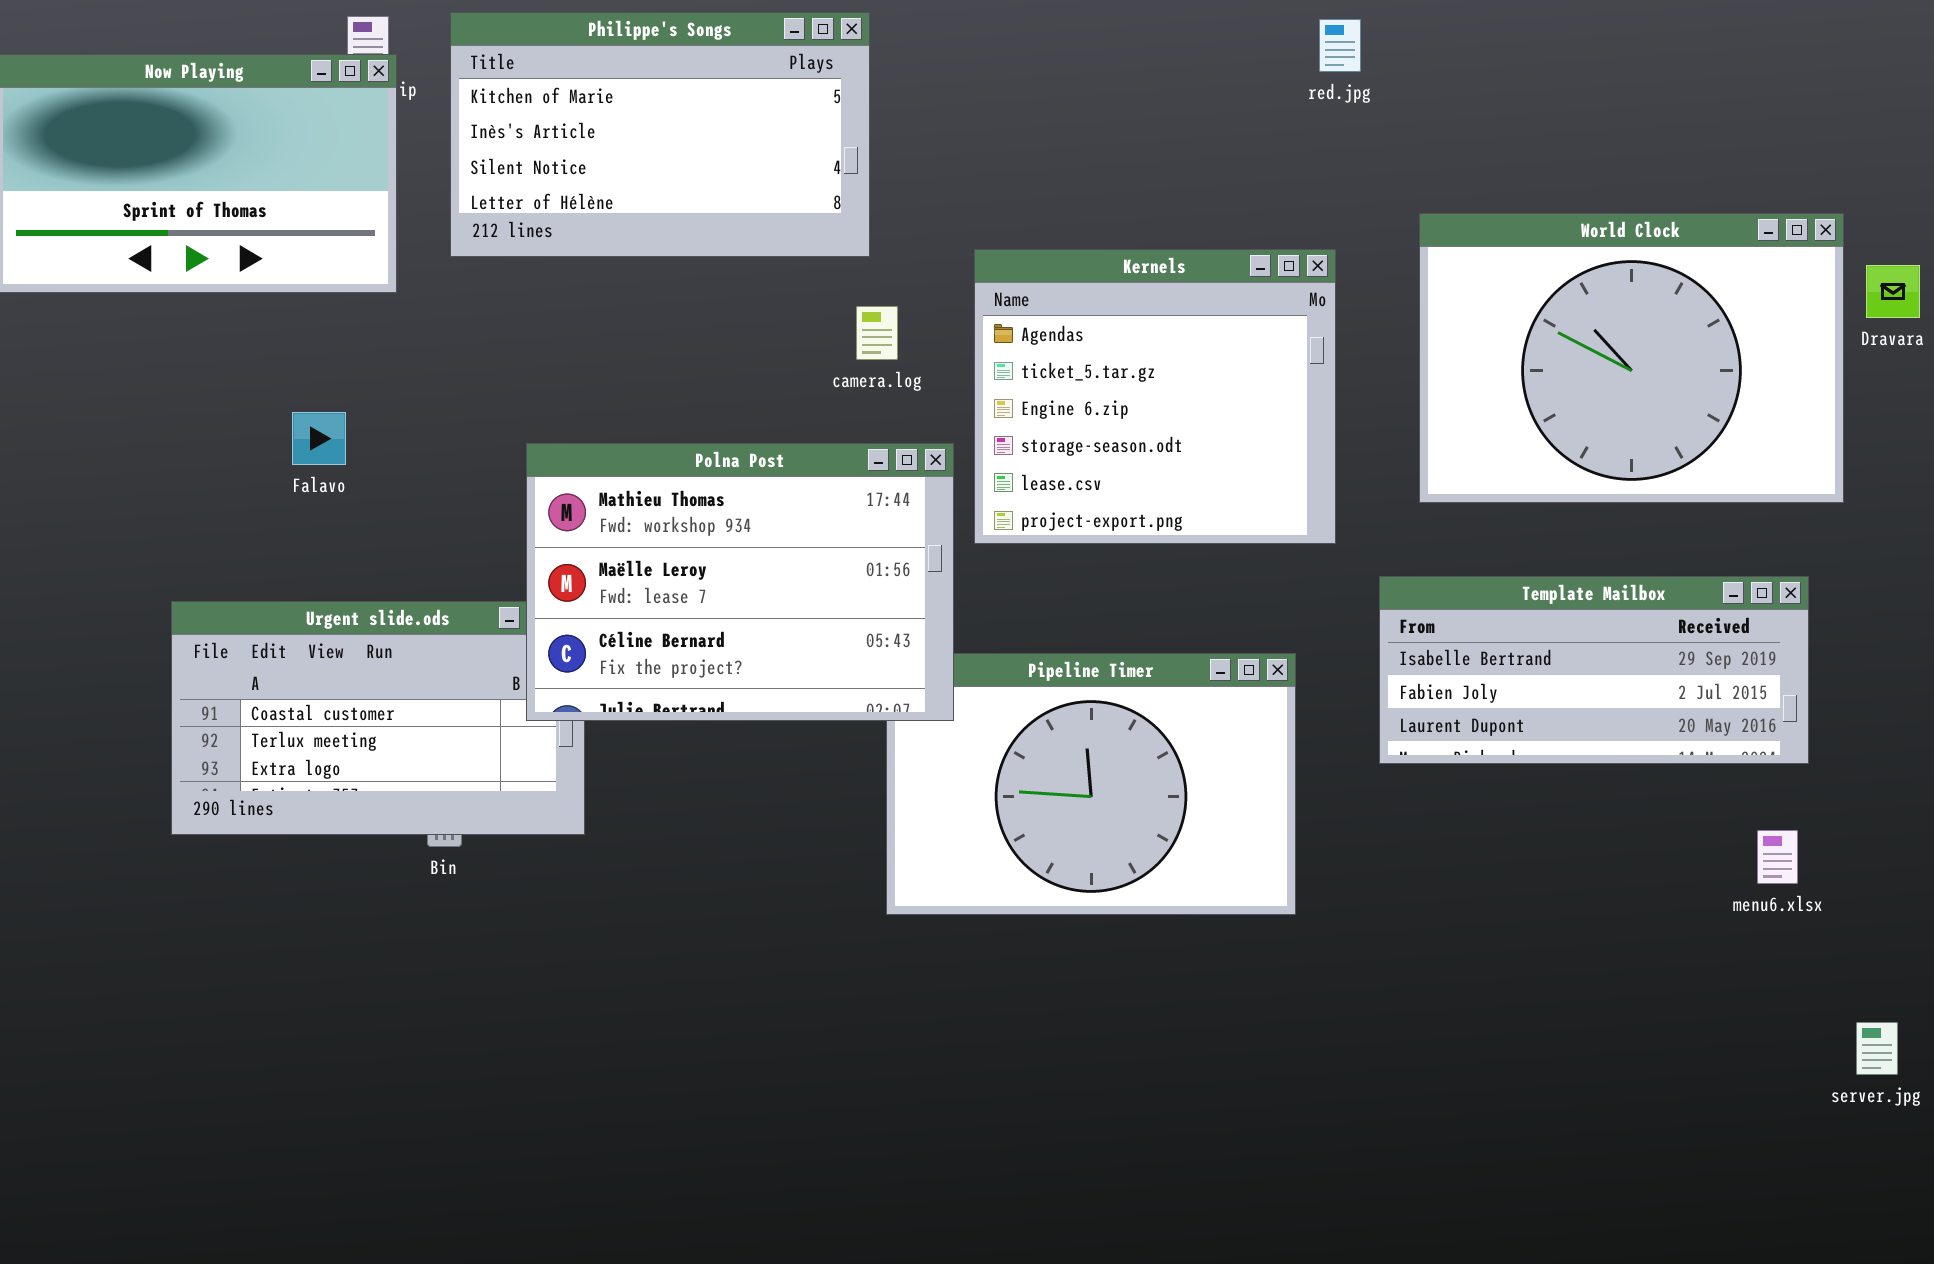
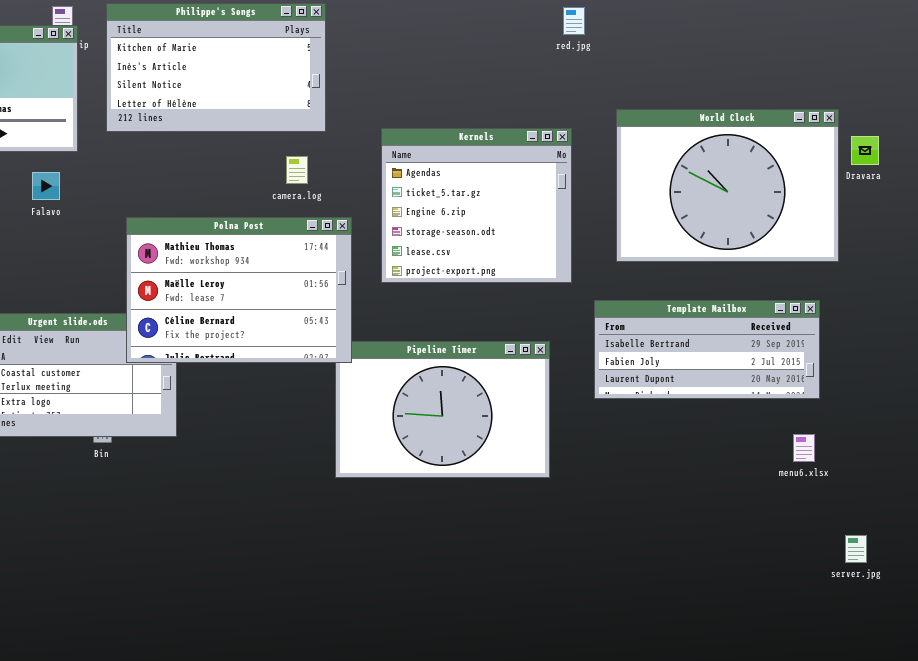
camera.log: [856,306,898,360] -> [286,156,308,184], moved
Falavo: [292,412,346,465] -> [32,172,60,200], moved
Polna Post: [526,443,954,721] -> [126,217,352,363], moved

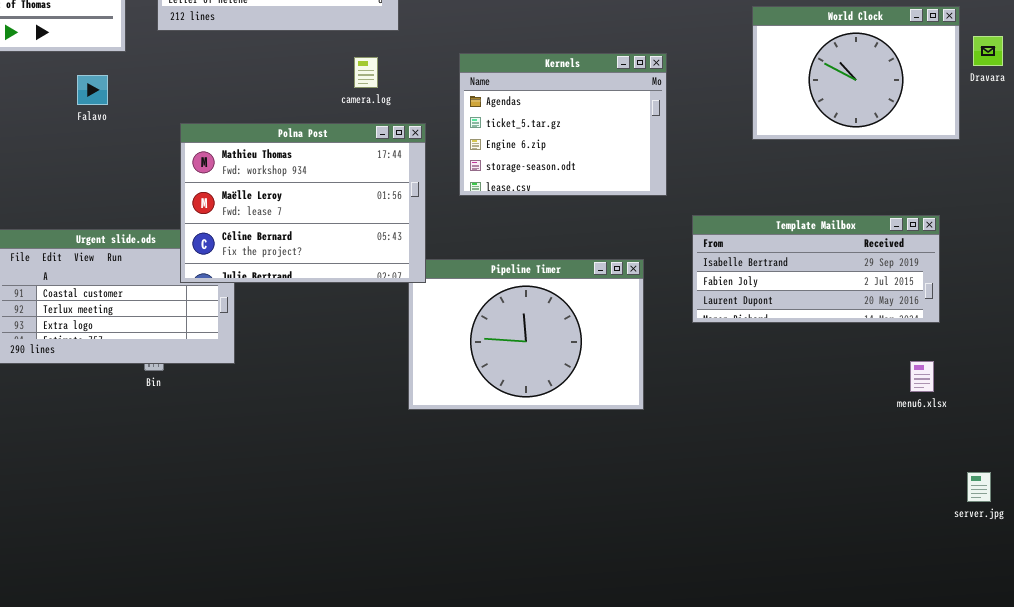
World Clock: [616,109,839,262] -> [752,6,960,140], resized
Kernels: [381,128,572,283] -> [459,53,667,196], resized

